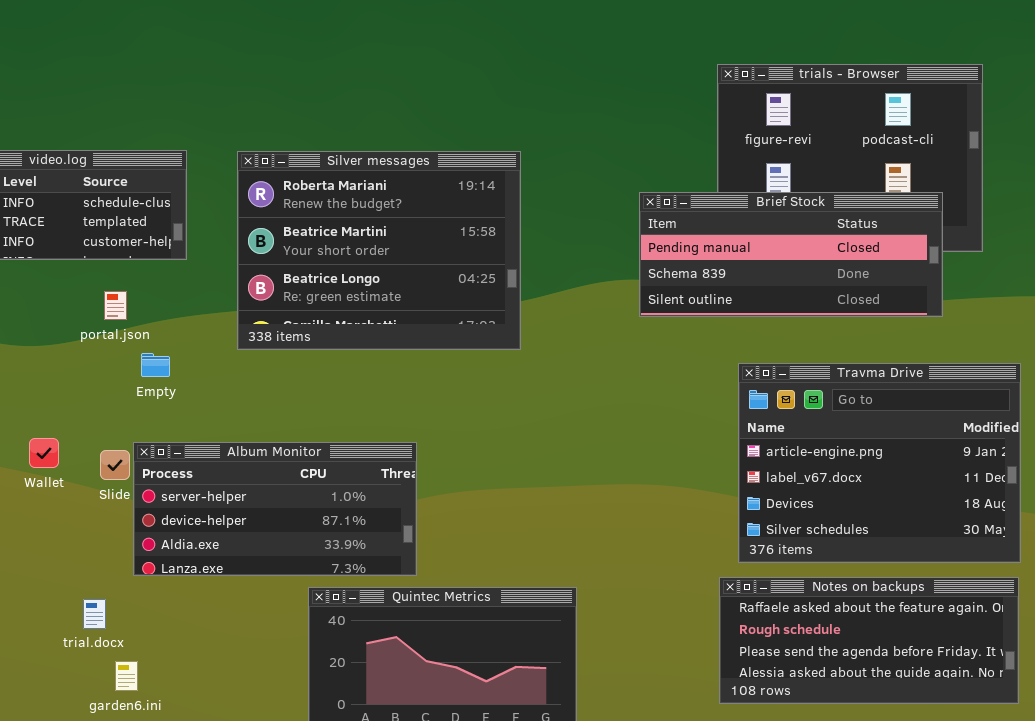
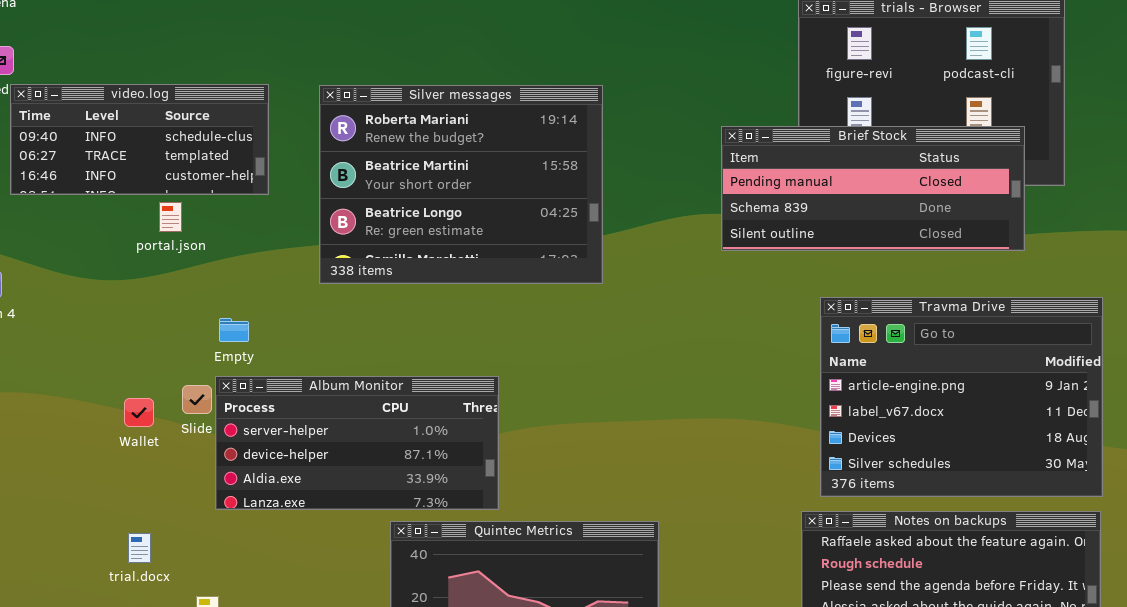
portal.json: [104,291,127,320] -> [159,202,182,232], moved
Empty: [141,353,170,377] -> [219,318,249,342], moved
Wallet: [29,438,59,468] -> [124,398,154,427], moved
trial.docx: [83,599,106,629] -> [128,533,151,563], moved

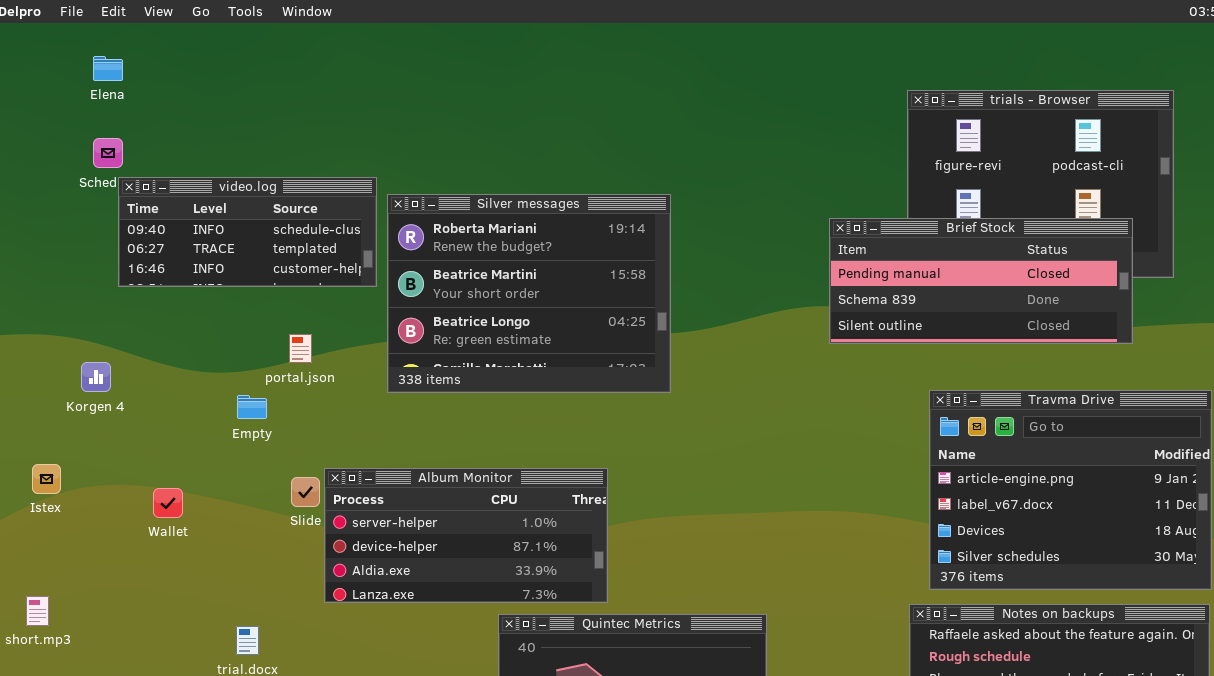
Silver messages: [319,85,603,284] -> [387,194,671,393], moved
portal.json: [159,202,182,232] -> [289,334,312,363], moved
Empty: [219,318,249,342] -> [237,395,267,419], moved
Wallet: [124,398,154,427] -> [153,488,183,518], moved

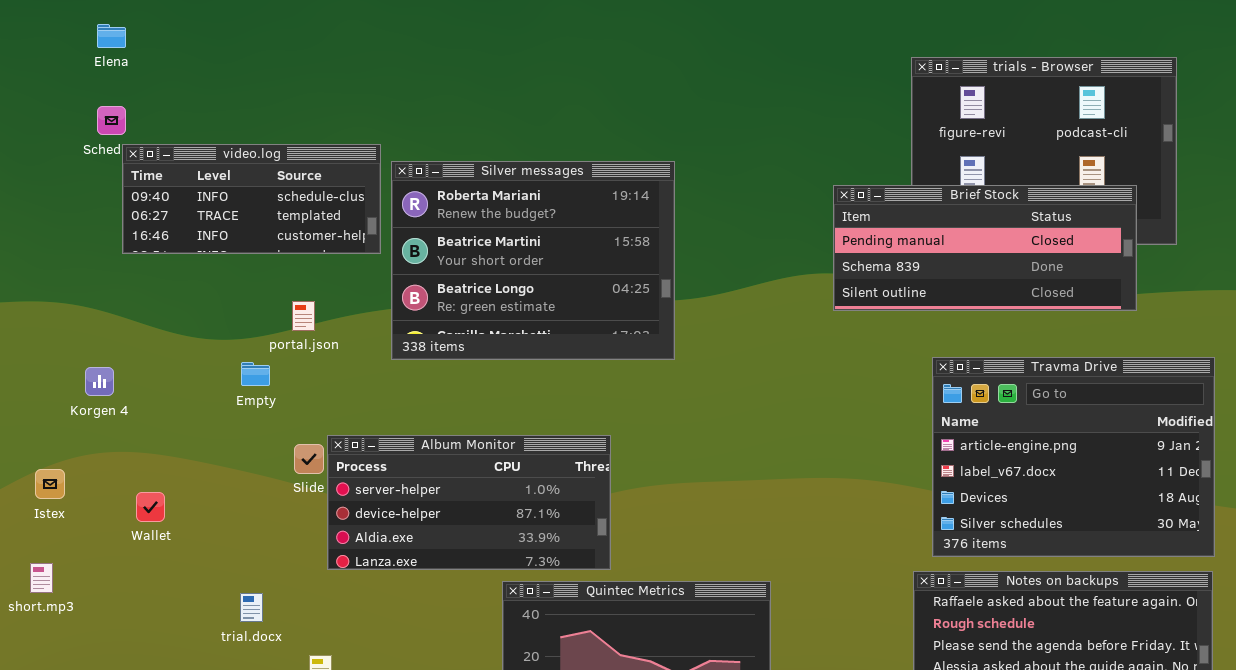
Korgen 4: [81,362,111,392] -> [85,367,114,396], moved
Istex: [32,464,61,494] -> [35,469,65,499], moved
Wallet: [153,488,183,518] -> [136,492,165,522], moved

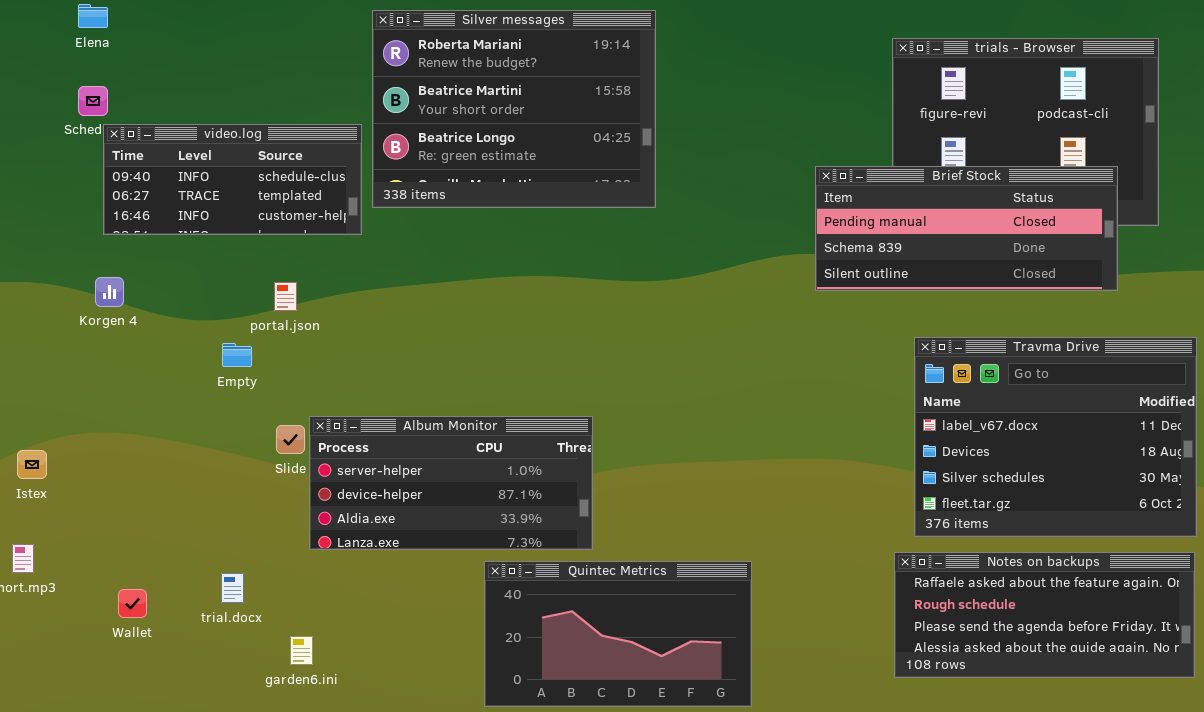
Silver messages: [391,161,675,360] -> [372,10,656,208], moved
Travma Drive: [932,357,1215,557] -> [914,337,1197,537], scrolled down 1 row
Korgen 4: [85,367,114,396] -> [95,277,124,307], moved
Wallet: [136,492,165,522] -> [118,589,147,618], moved

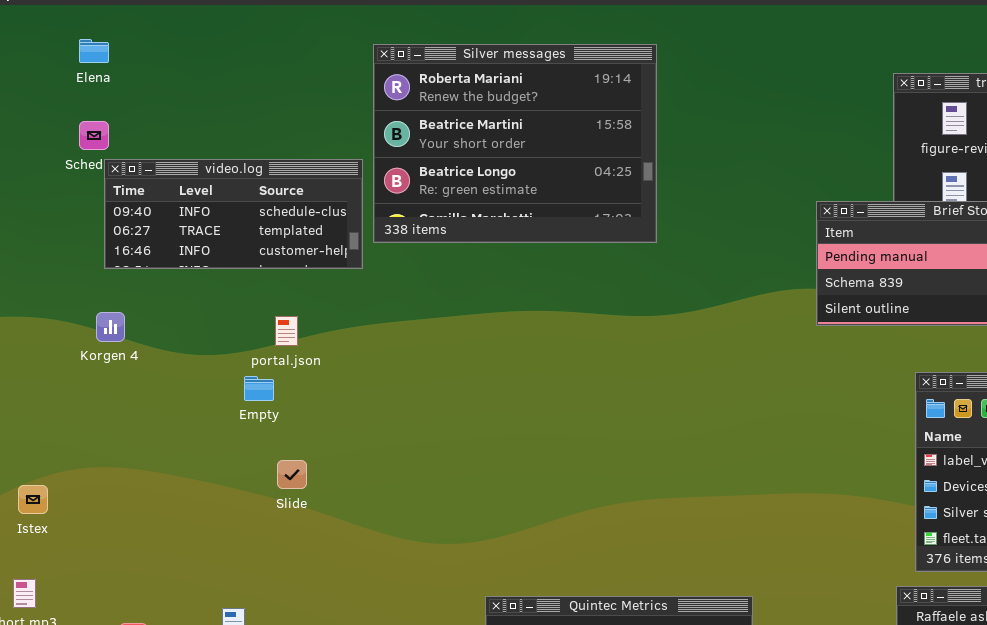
Empty: [222,343,252,367] -> [244,376,274,401], moved
Album Monitor: [309,416,593,550] -> none, closed

